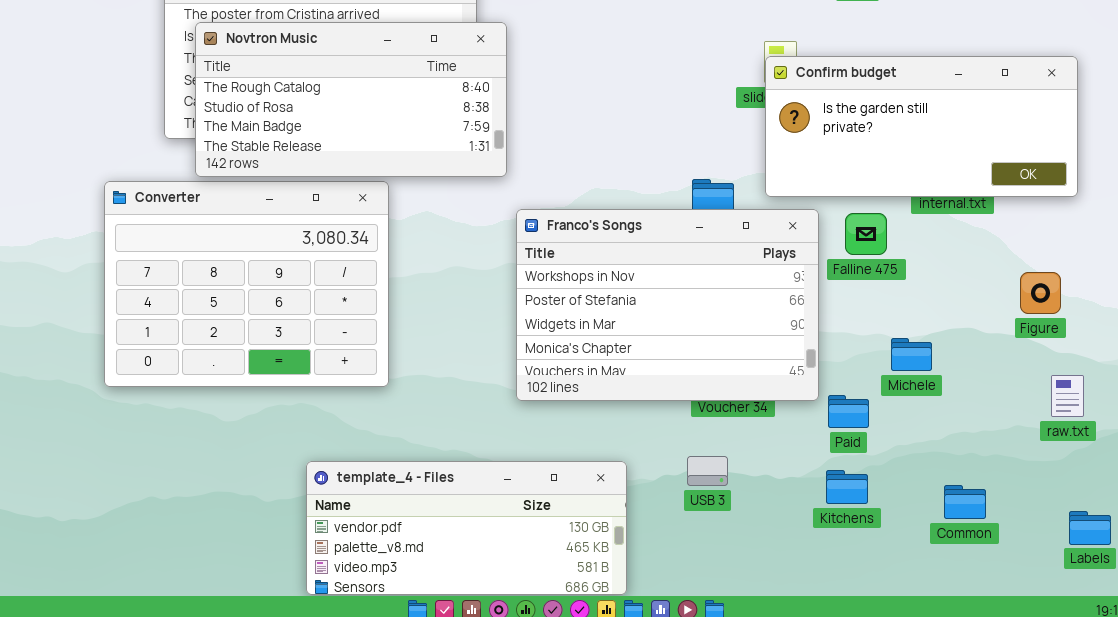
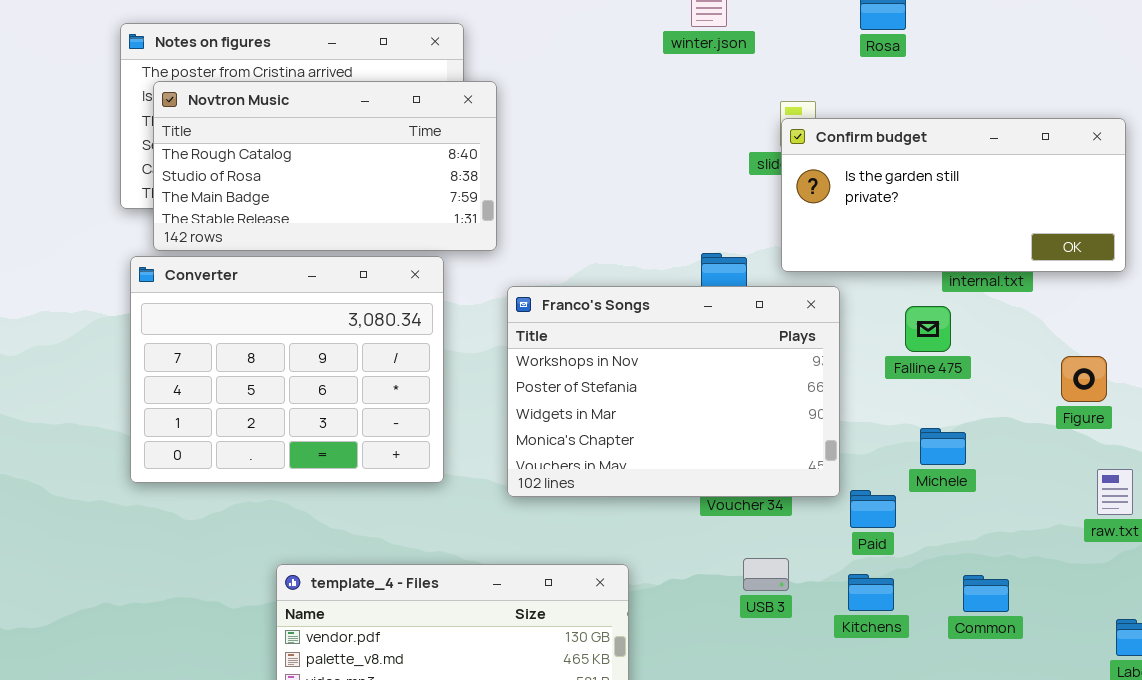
Converter: [104,181,389,387] -> [130,256,444,483], moved
Falline 475: [845,213,887,255] -> [905,306,951,352], moved
USB 3: [687,456,728,486] -> [743,558,789,591], moved
Common: [944,485,986,519] -> [963,575,1009,612], moved

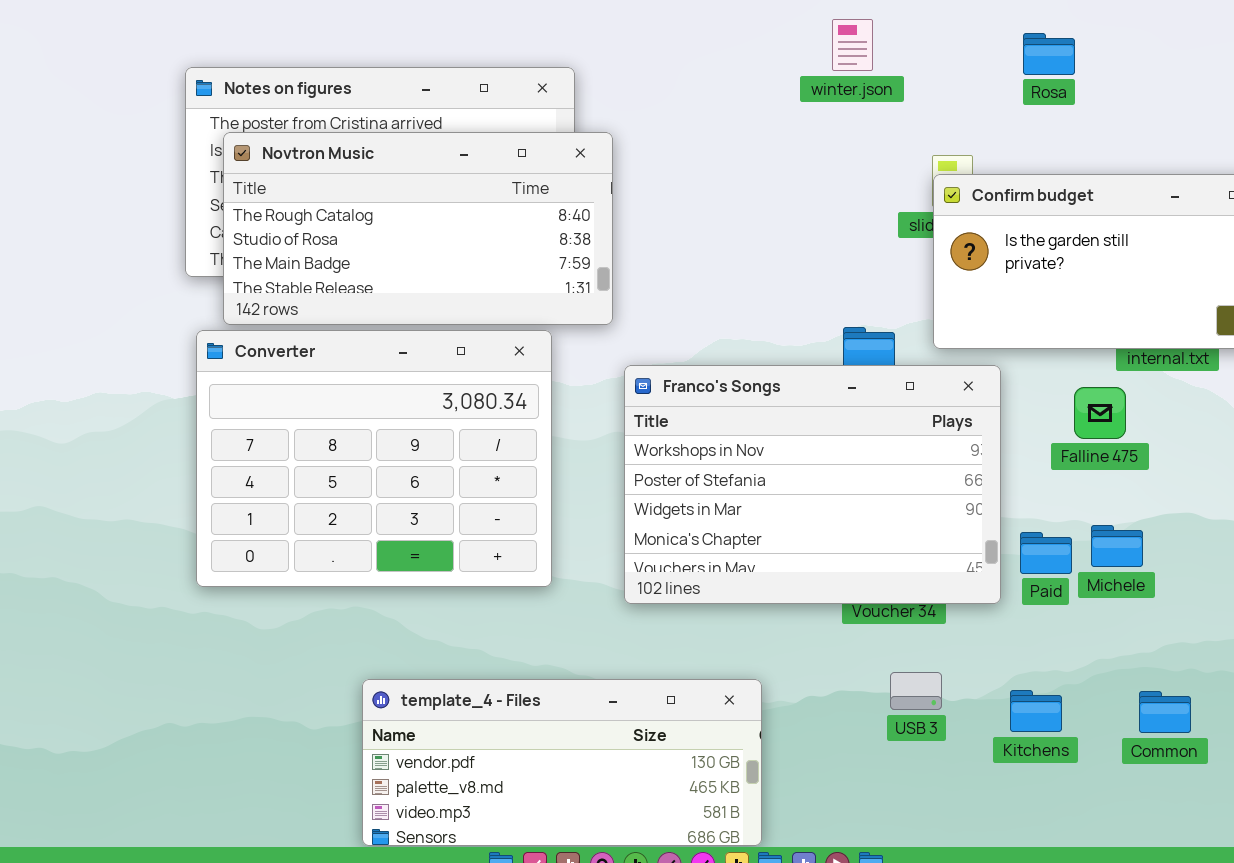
Paid: [850,490,896,528] -> [1020,532,1072,574], moved

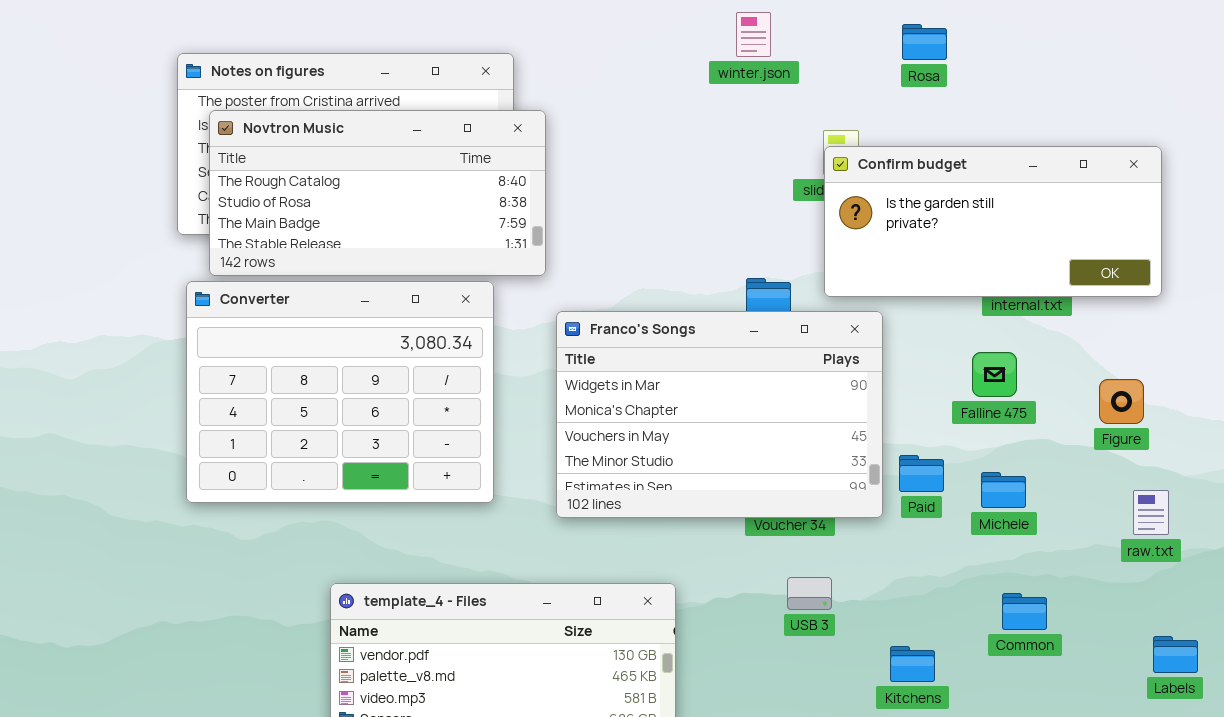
Franco's Songs: [624,365,1001,604] -> [556,311,883,518], scrolled down 2 rows
Falline 475: [1074,387,1126,439] -> [972,352,1017,397], moved
Michele: [1091,525,1143,567] -> [981,472,1026,508], moved
Kitchens: [1010,690,1062,732] -> [890,646,935,682], moved

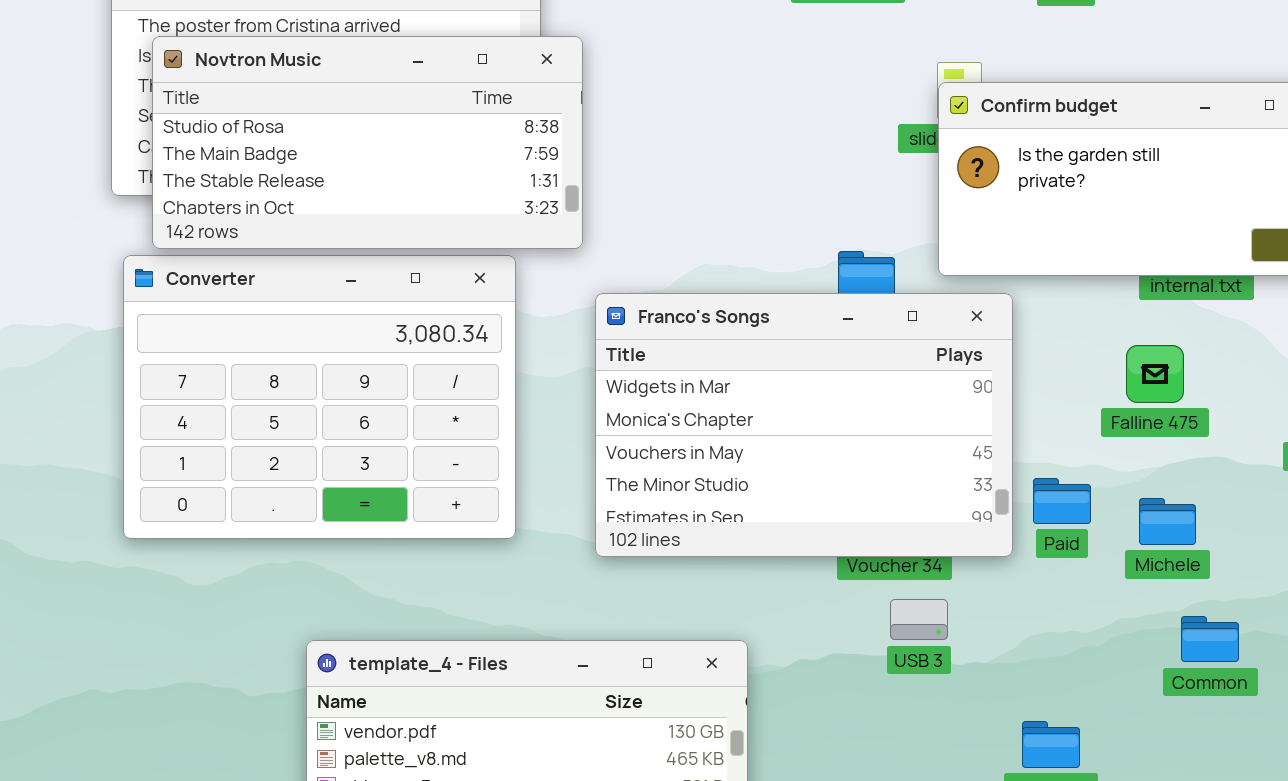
Novtron Music: [209,110,546,276] -> [152,36,583,249], scrolled down 1 row
USB 3: [787,577,832,610] -> [890,599,948,640], moved
Common: [1002,593,1047,630] -> [1181,616,1239,662], moved

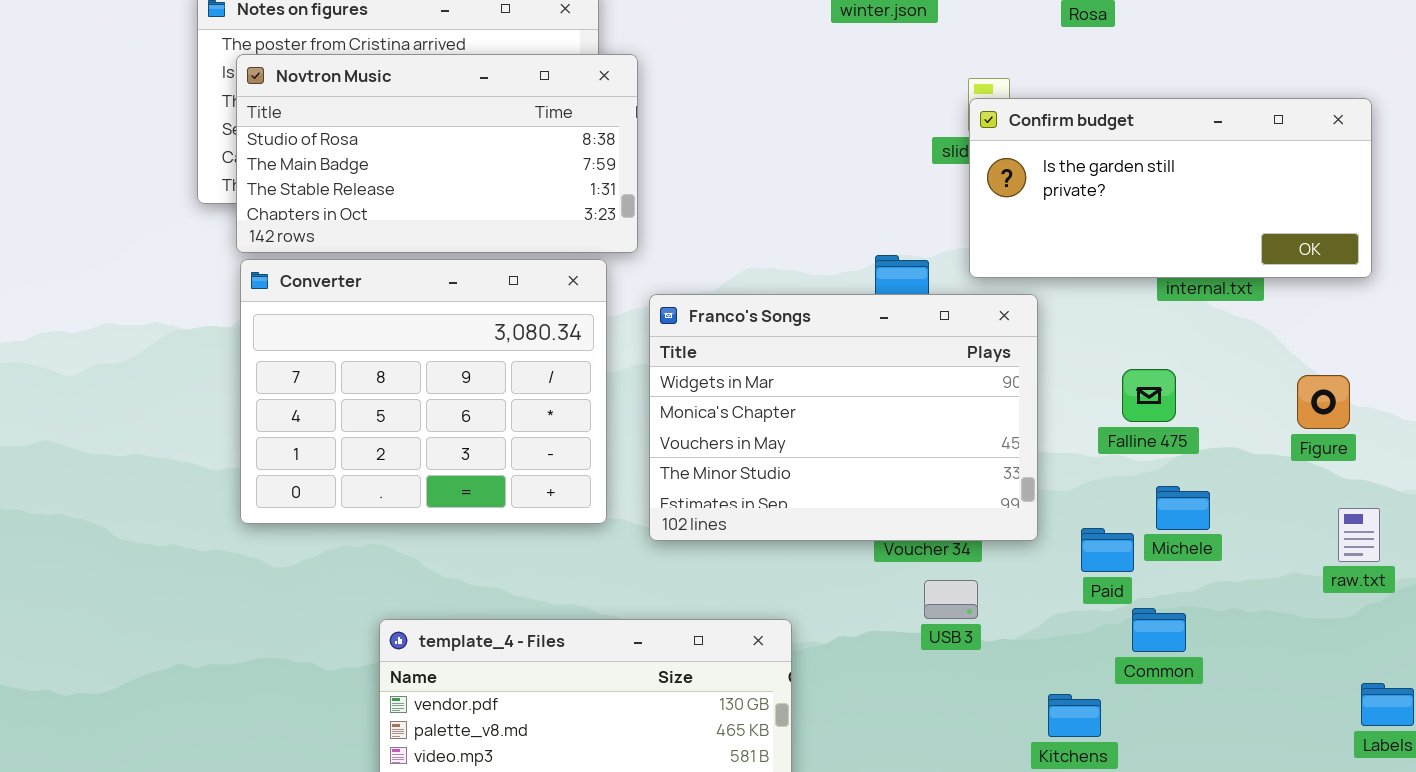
Converter: [123,255,516,539] -> [240,259,607,524], moved
Falline 475: [1126,345,1184,403] -> [1122,369,1176,422], moved
Paid: [1033,478,1091,524] -> [1081,528,1134,572], moved
Common: [1181,616,1239,662] -> [1132,608,1186,652], moved

